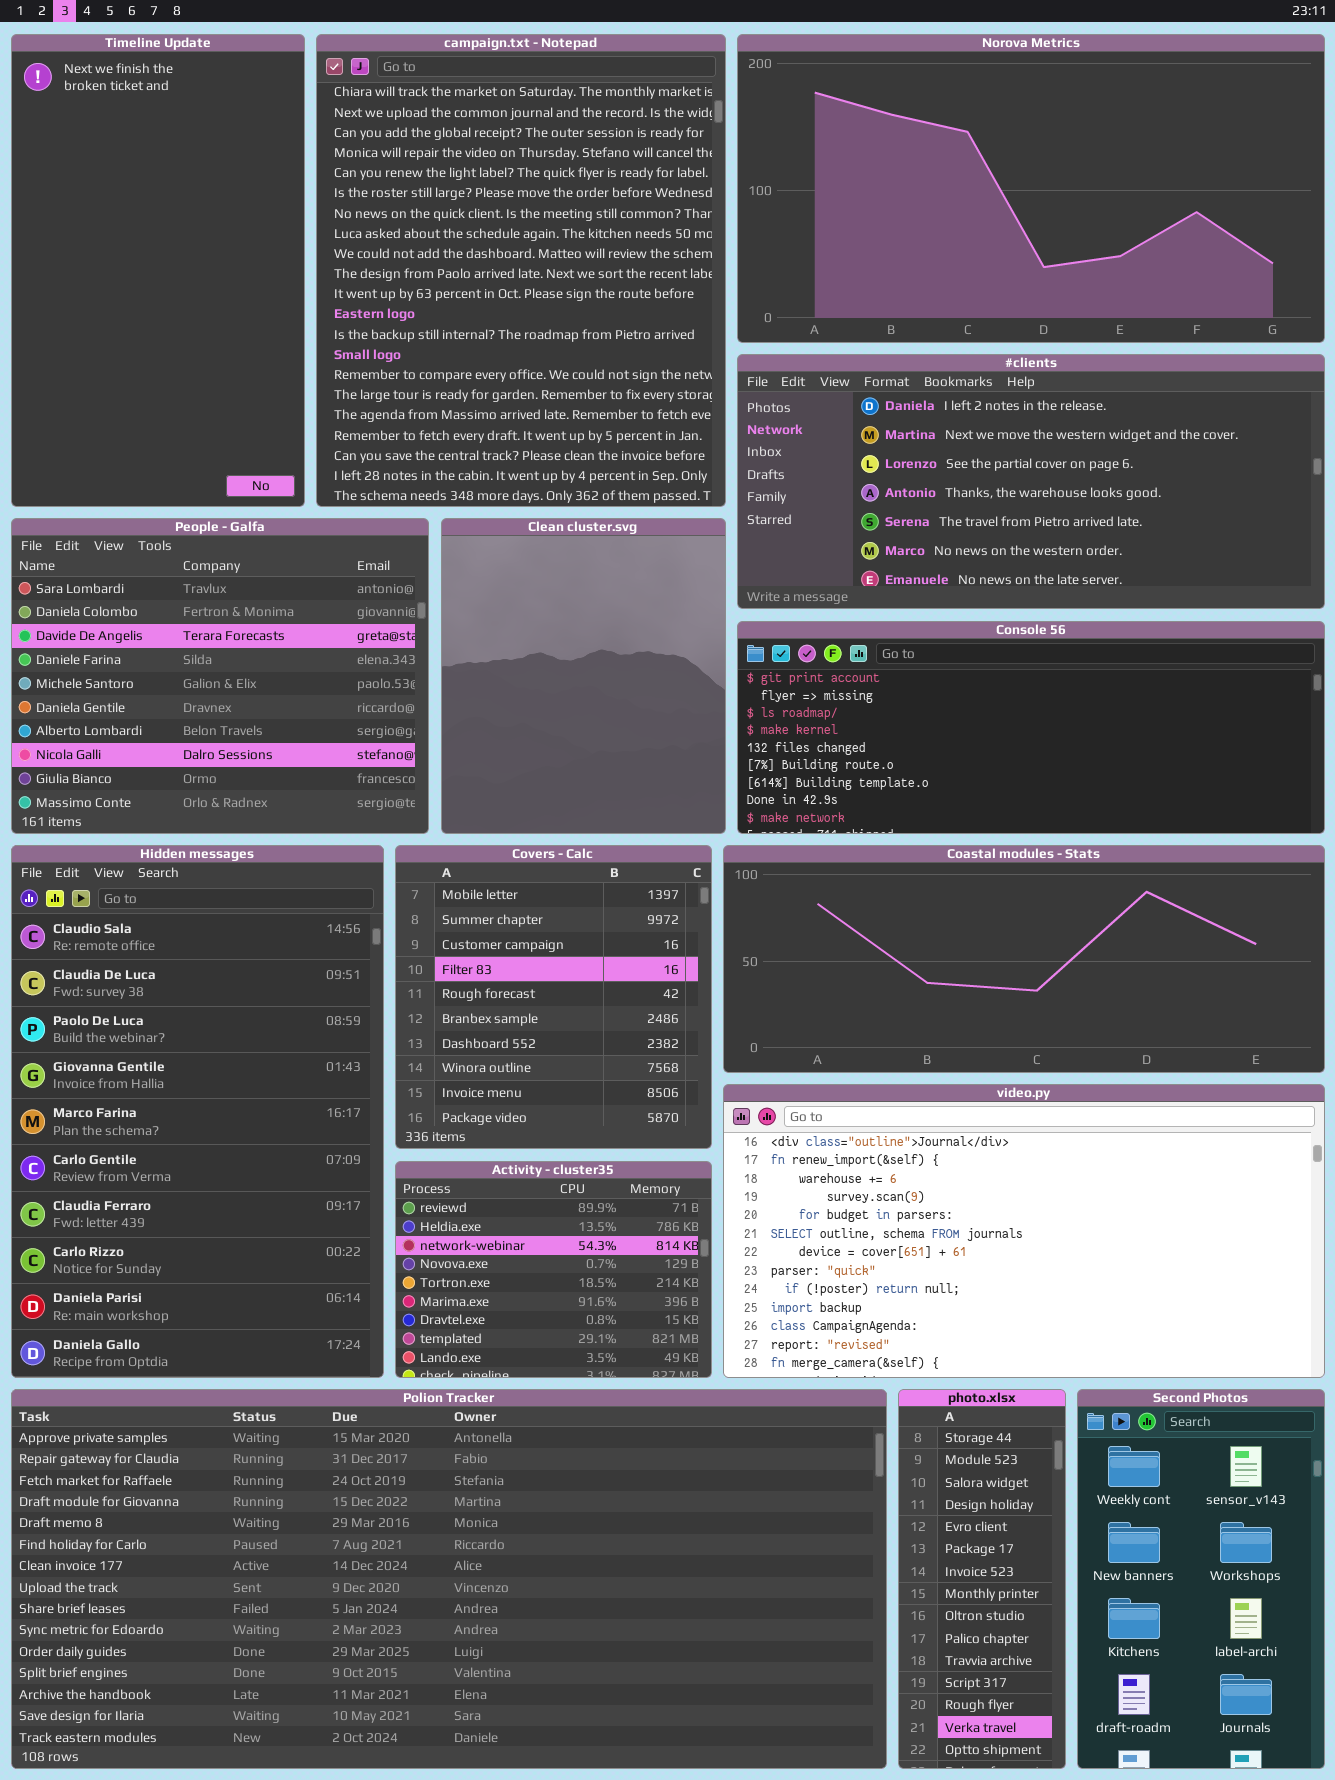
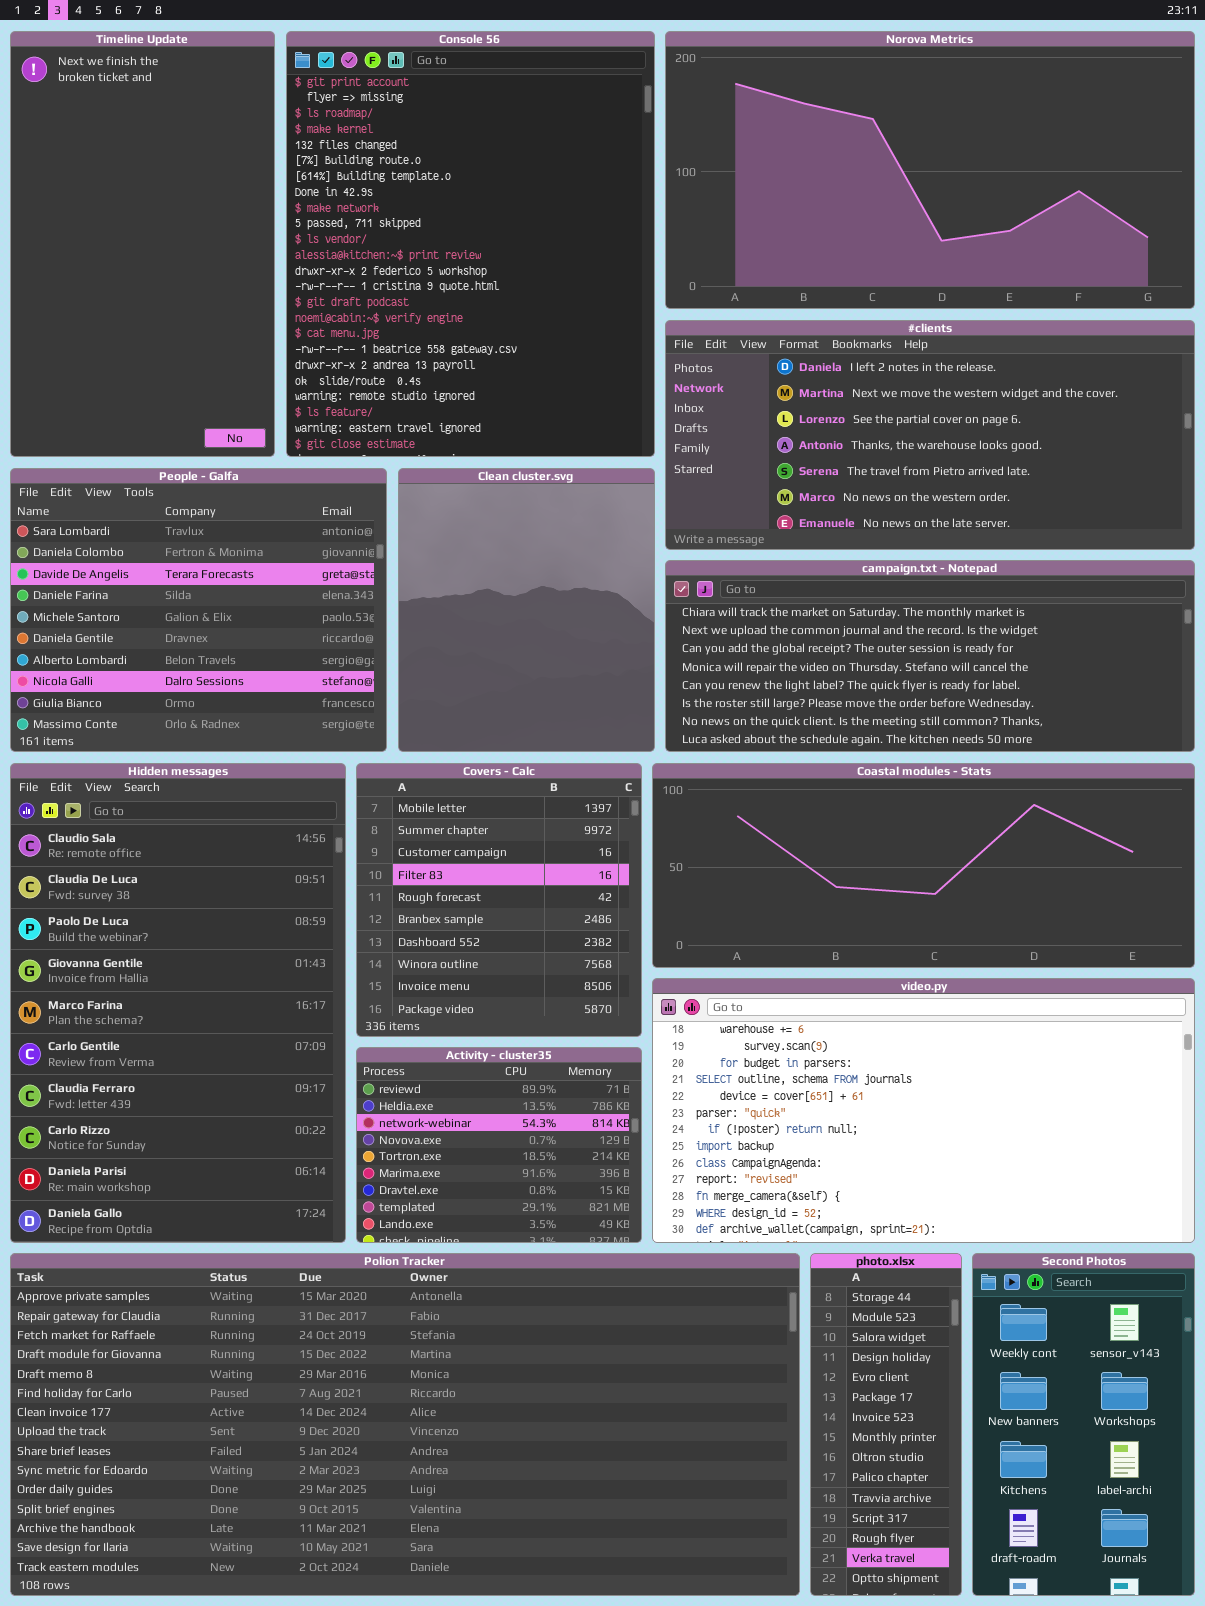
campaign.txt - Notepad: [316,34,726,507] -> [665,560,1195,752], moved, resized
Console 56: [737,621,1325,834] -> [286,31,655,457], moved, resized
video.py: [723,1084,1325,1378] -> [652,978,1195,1243], scrolled down 2 rows

